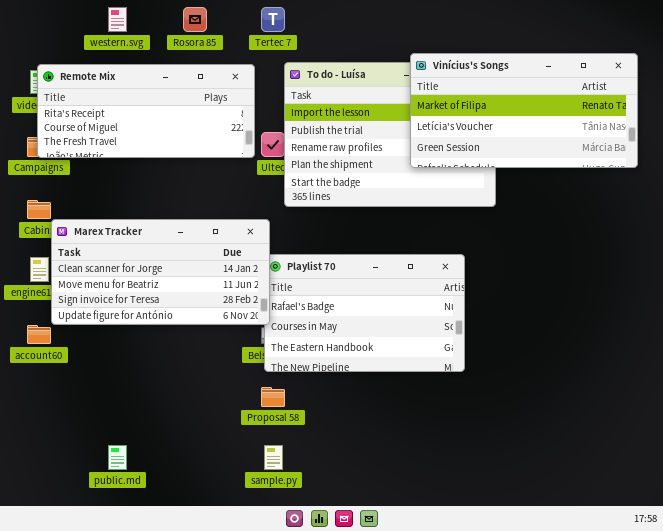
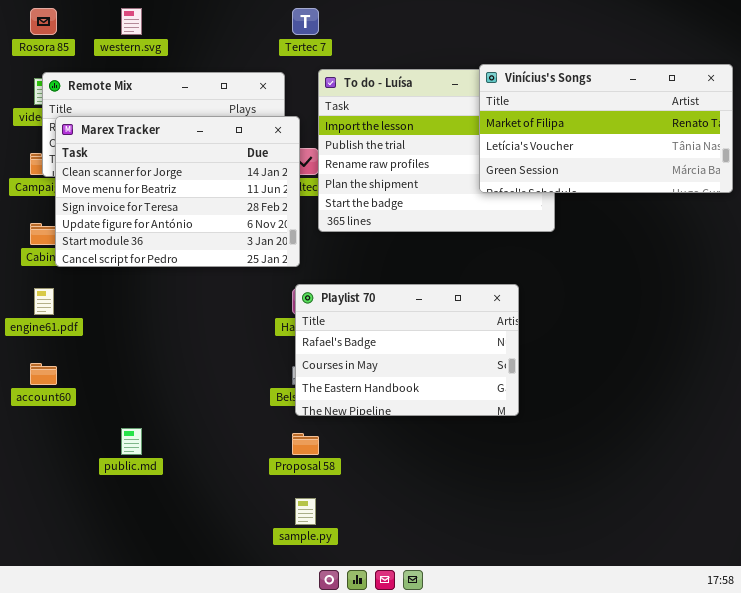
Rosora 85: [183,7,207,32] -> [30,8,57,35], moved
Vinícius's Songs: [410,53,638,168] -> [479,64,733,193], moved
Marex Tracker: [51,219,270,325] -> [55,116,300,267], moved, resized
public.md: [108,445,127,470] -> [121,428,142,455], moved

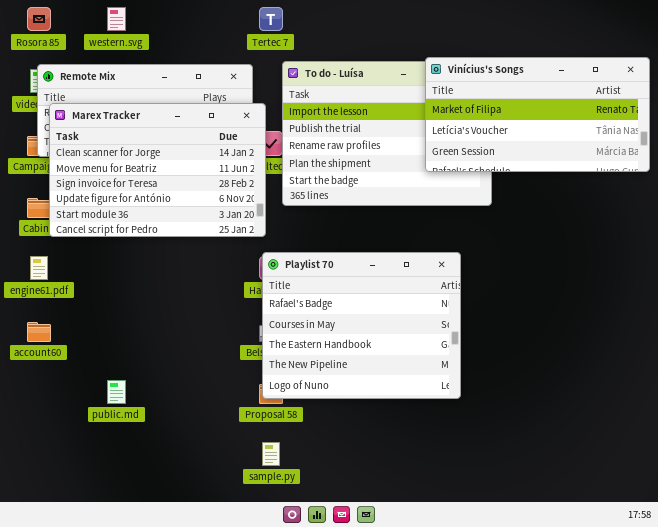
Playlist 70: [295,284,519,416] -> [262,252,461,399], resized

